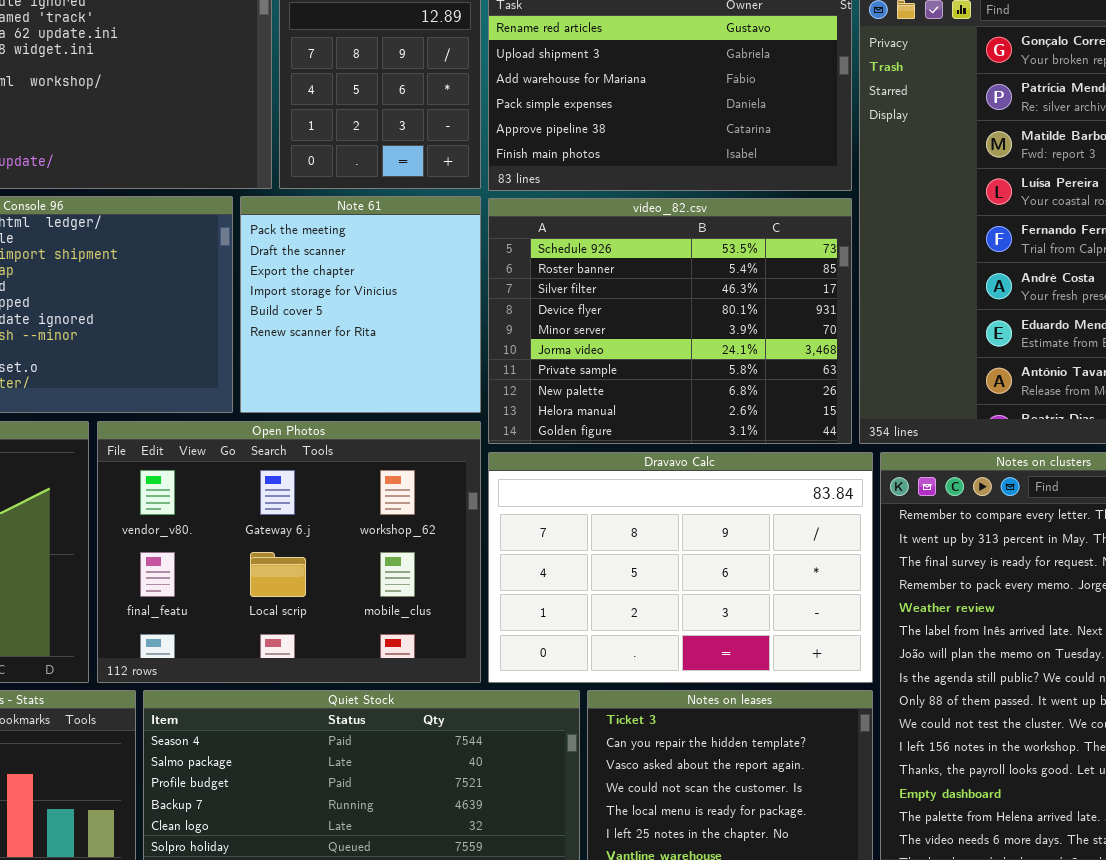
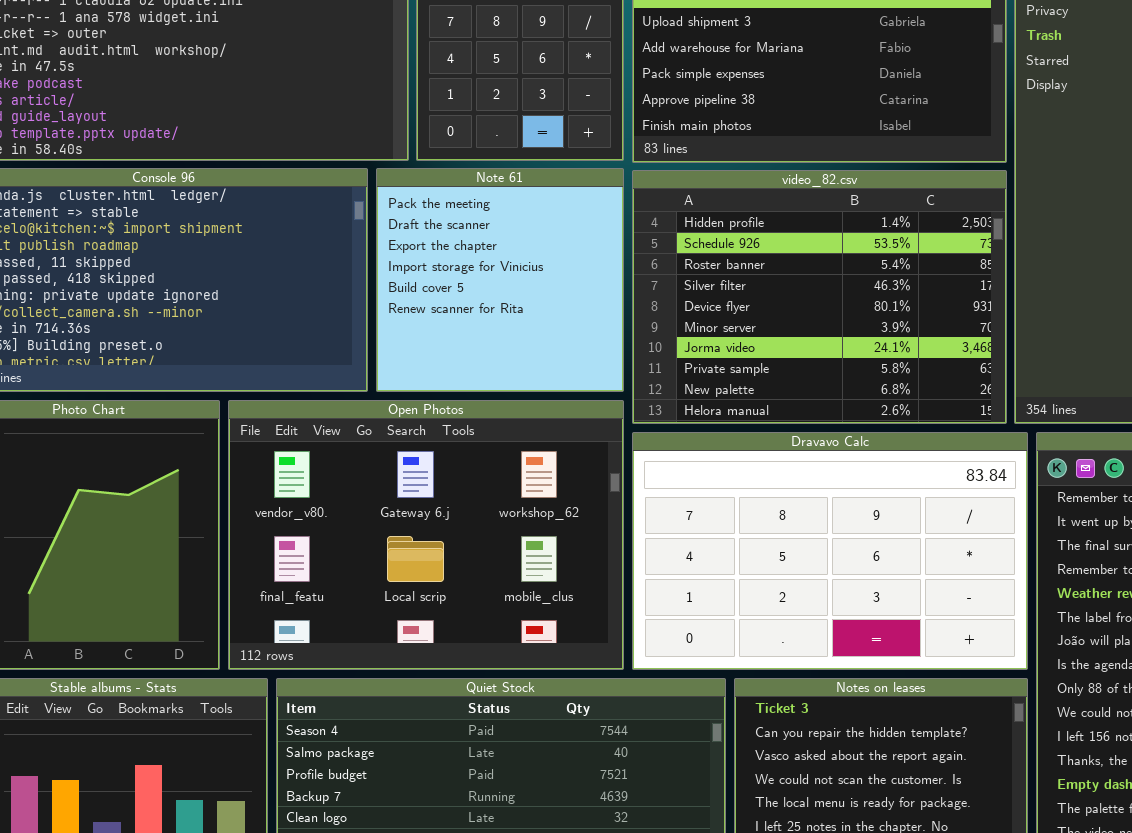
video_82.csv: [488,198,852,444] -> [632,170,1007,424], scrolled up 1 row

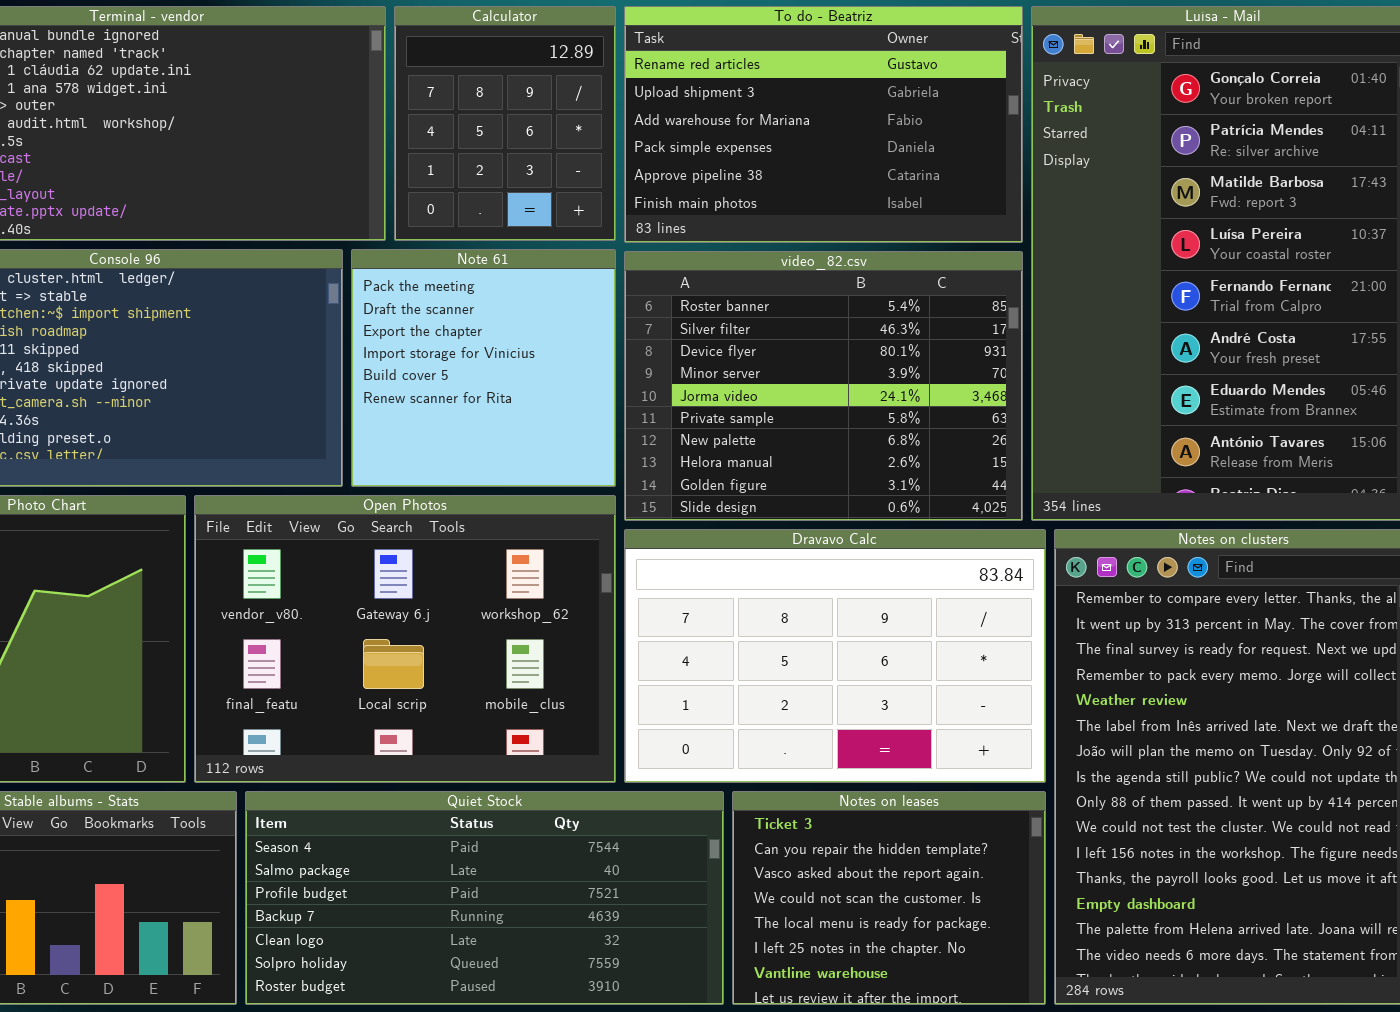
video_82.csv: [632,170,1007,424] -> [624,251,1023,521], scrolled down 2 rows

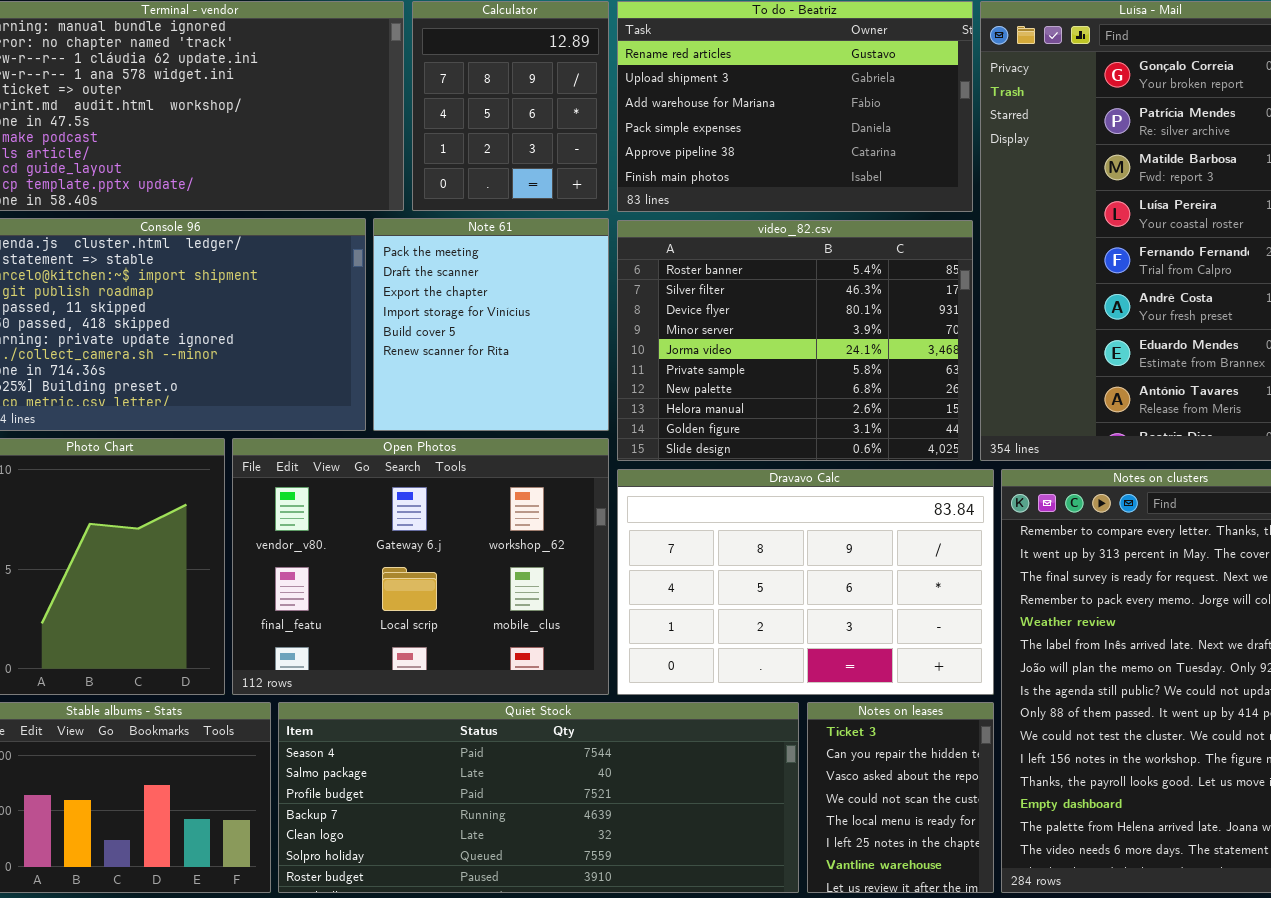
Quiet Stock: [245,791,724,1005] -> [278,702,799,893], resized
Notes on leases: [732,791,1046,1005] -> [807,702,994,893], resized

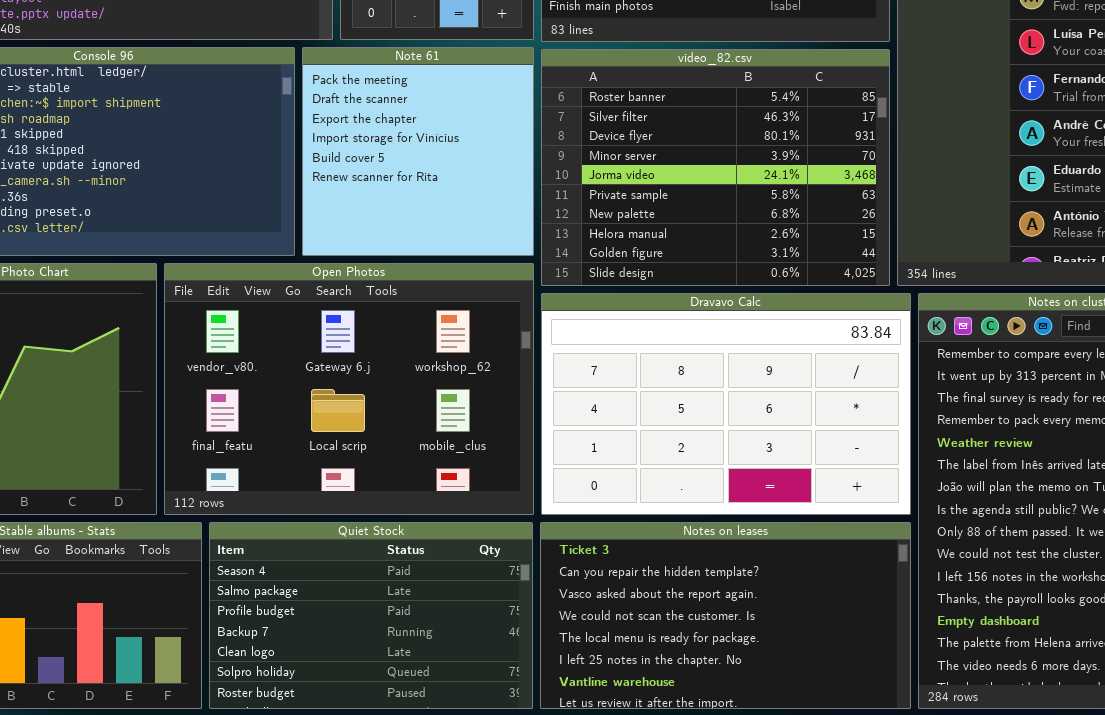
Quiet Stock: [278,702,799,893] -> [209,522,533,709], resized
Notes on leases: [807,702,994,893] -> [540,522,911,709], resized

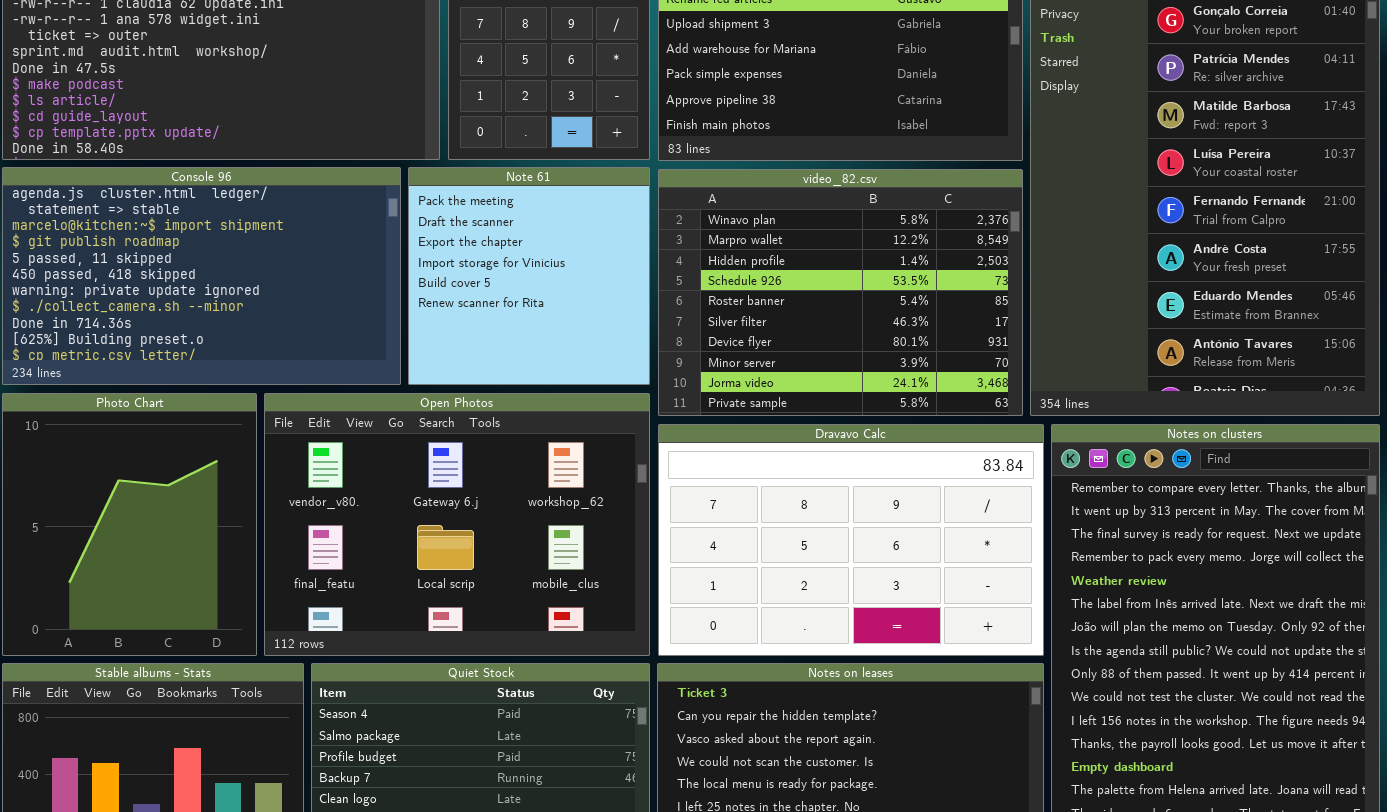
video_82.csv: [541,49,890,286] -> [658,169,1023,416], scrolled up 4 rows

